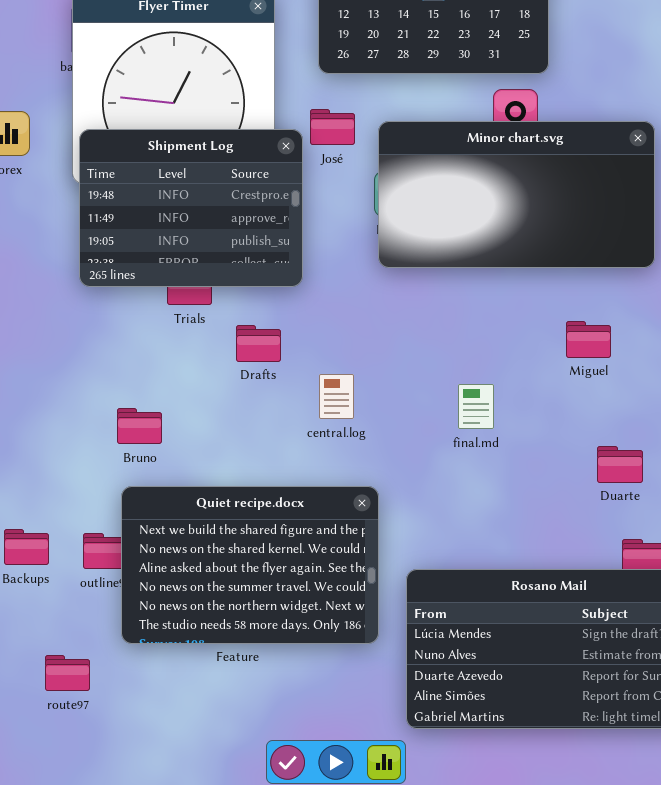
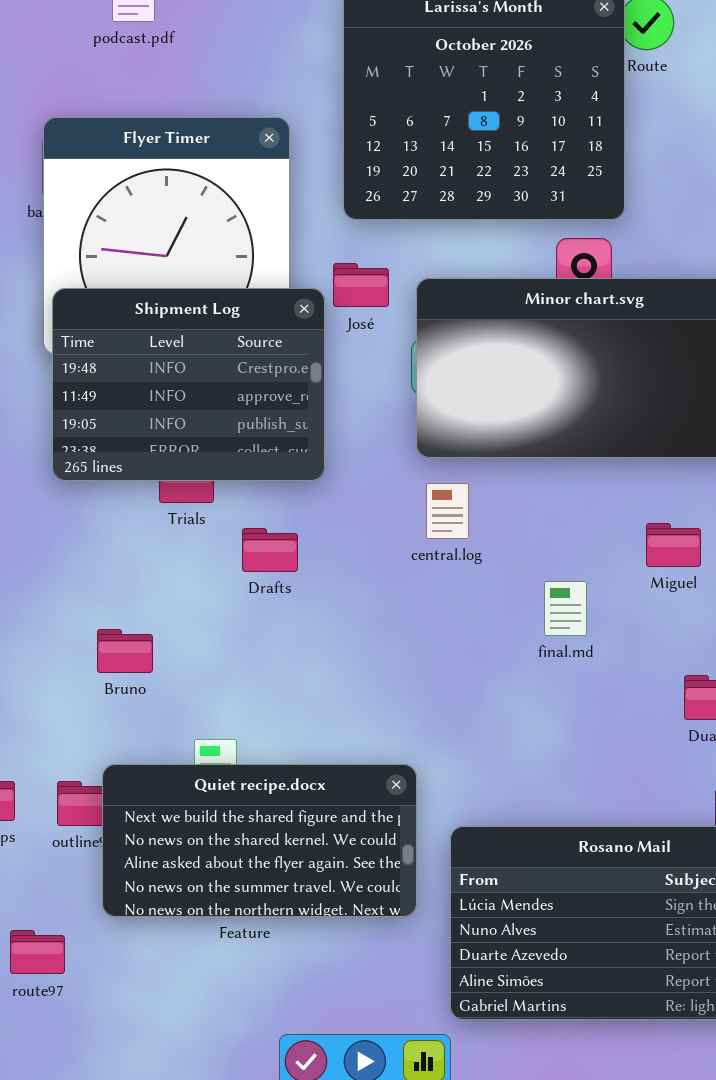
central.log: [319,374,354,419] -> [426,483,469,539], moved
final.md: [458,384,494,429] -> [544,581,587,636], moved
Quiet recipe.docx: [121,486,379,644] -> [102,764,417,917], resized

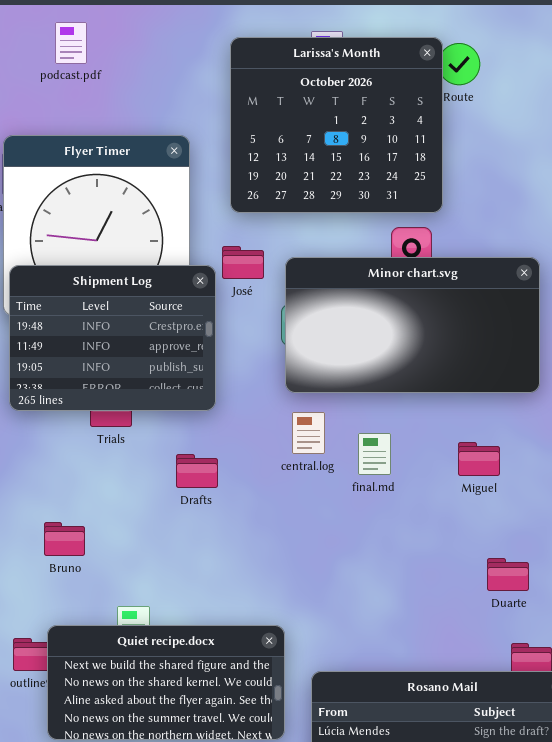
Drafts: [242,528,298,572] -> [176,454,218,488], moved
final.md: [544,581,587,636] -> [358,433,391,475], moved

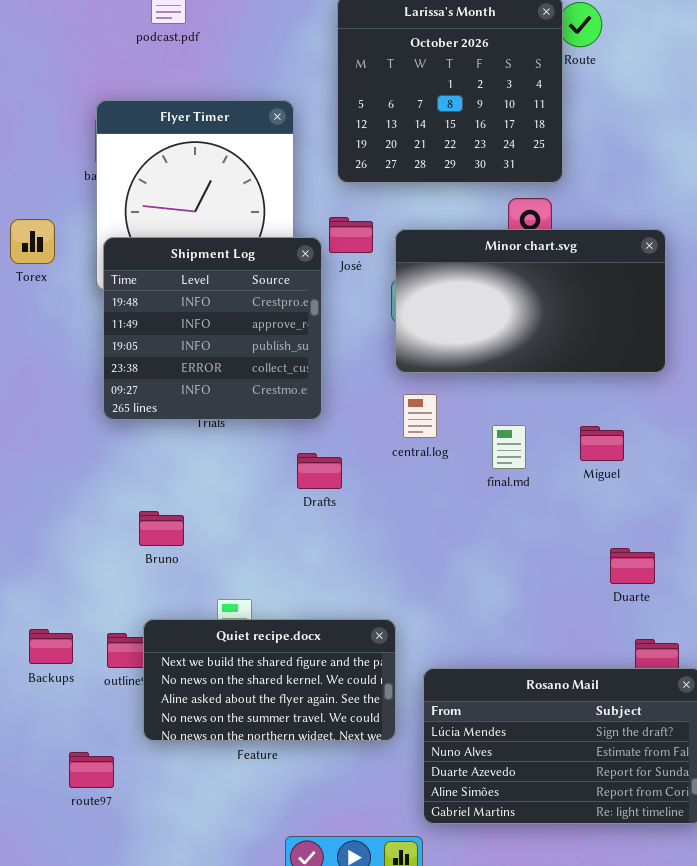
Shipment Log: [9,265,216,411] -> [103,237,322,420], resized
final.md: [358,433,391,475] -> [492,425,526,469], moved
Drafts: [176,454,218,488] -> [297,453,342,489], moved

